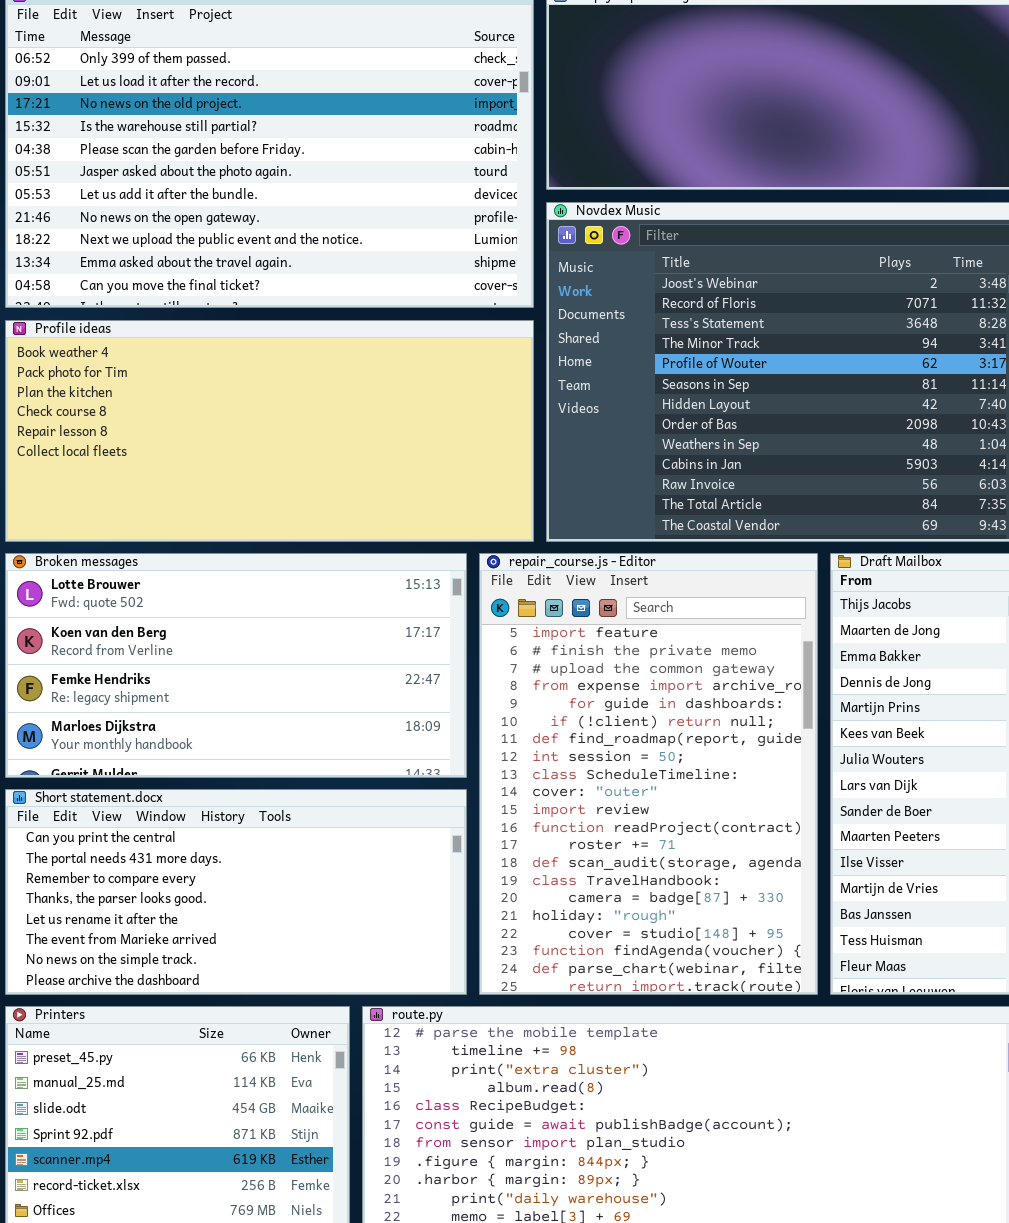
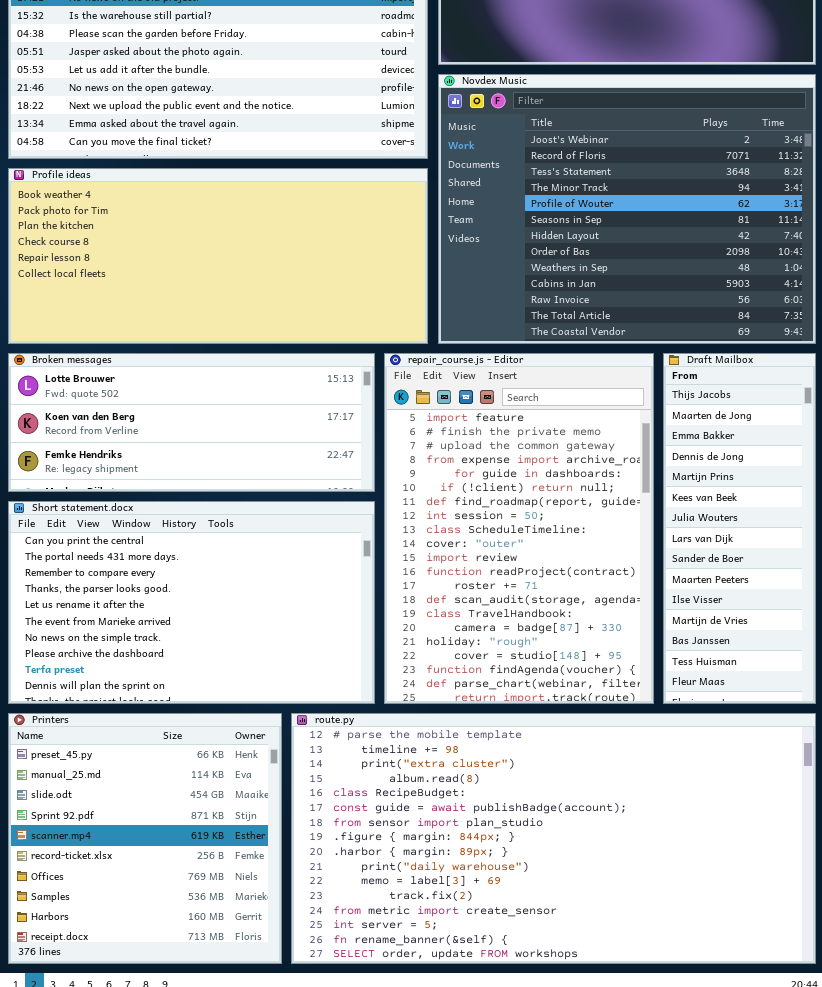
Broken messages: [5,553,467,778] -> [8,353,375,492], resized
Short statement.docx: [5,789,467,995] -> [8,501,375,704], resized

